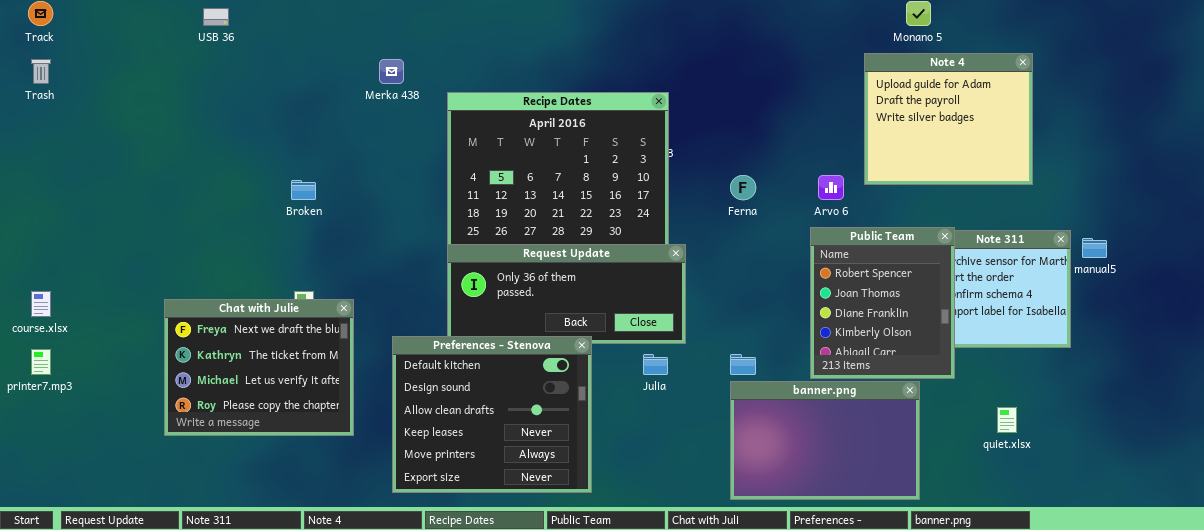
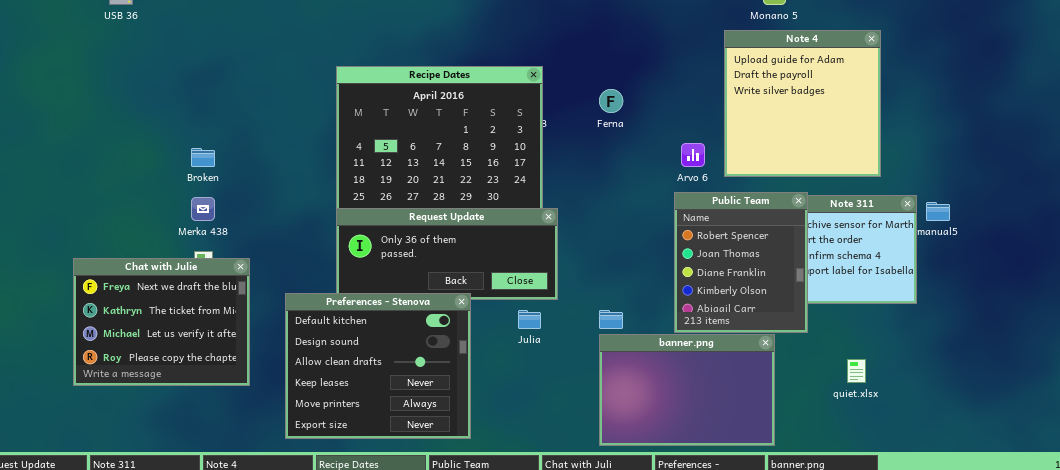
Note 4: [864,53,1033,185] -> [724,30,881,177], resized
Merka 438: [379,59,404,84] -> [191,197,215,221], moved
Ferna: [730,175,756,200] -> [599,89,623,113], moved

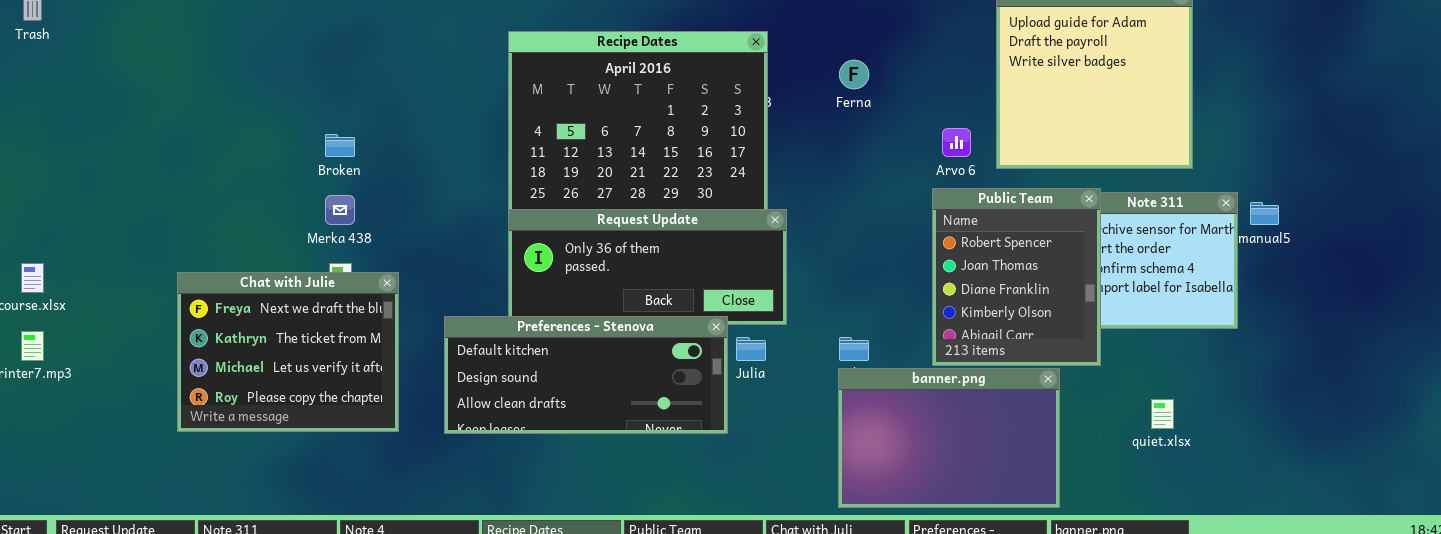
Preferences - Stenova: [285,293,471,439] -> [444,316,728,434], resized

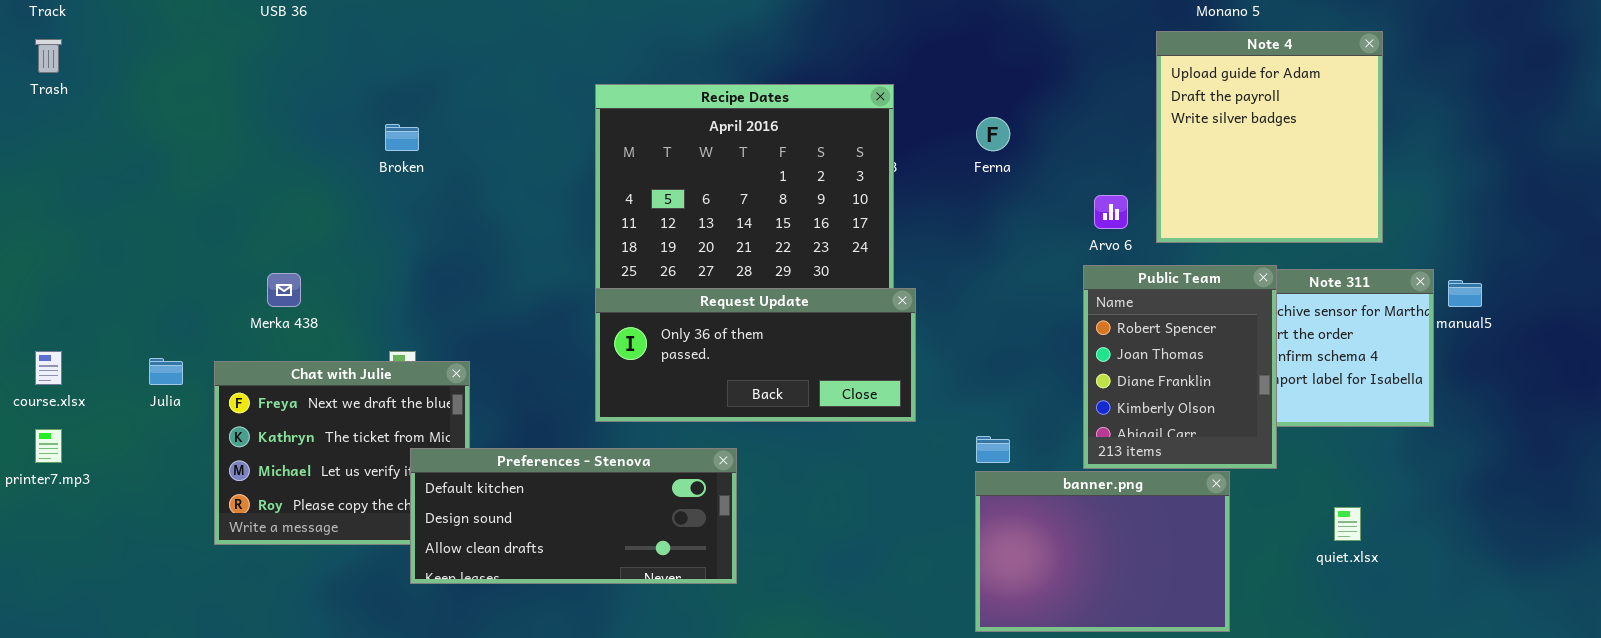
Broken: [325,134,355,157] -> [385,124,419,151], moved
Merka 438: [325,195,355,225] -> [267,273,301,307], moved
Preferences - Stenova: [444,316,728,434] -> [410,448,737,584], moved
Julia: [736,337,766,361] -> [149,358,183,385], moved

